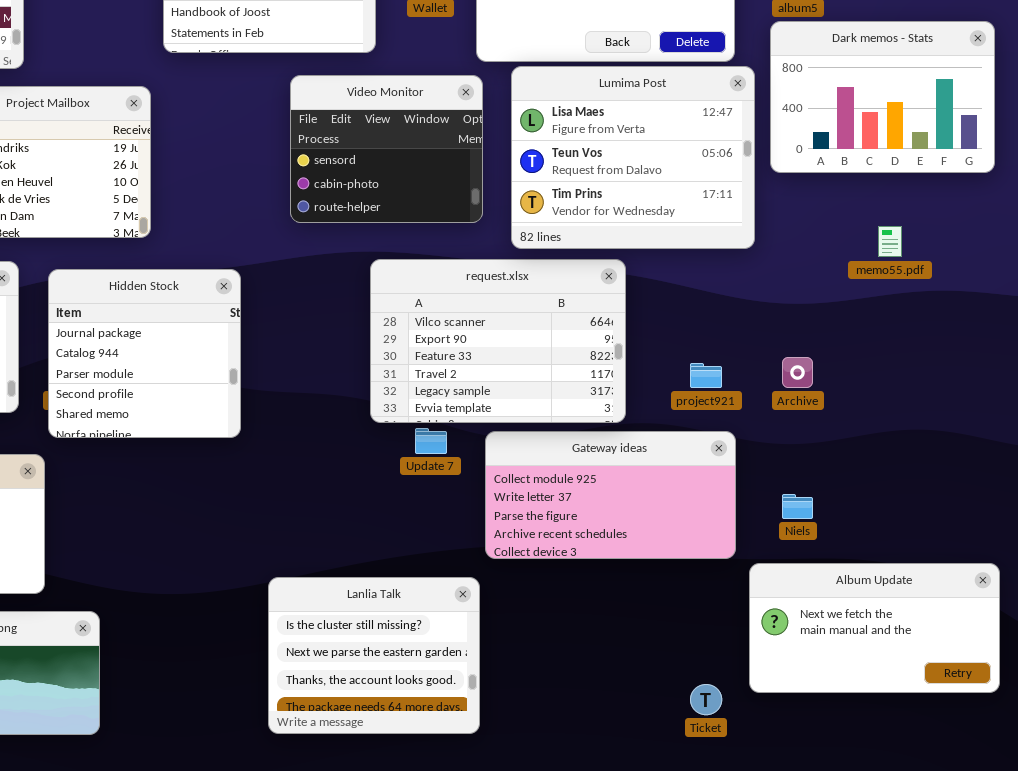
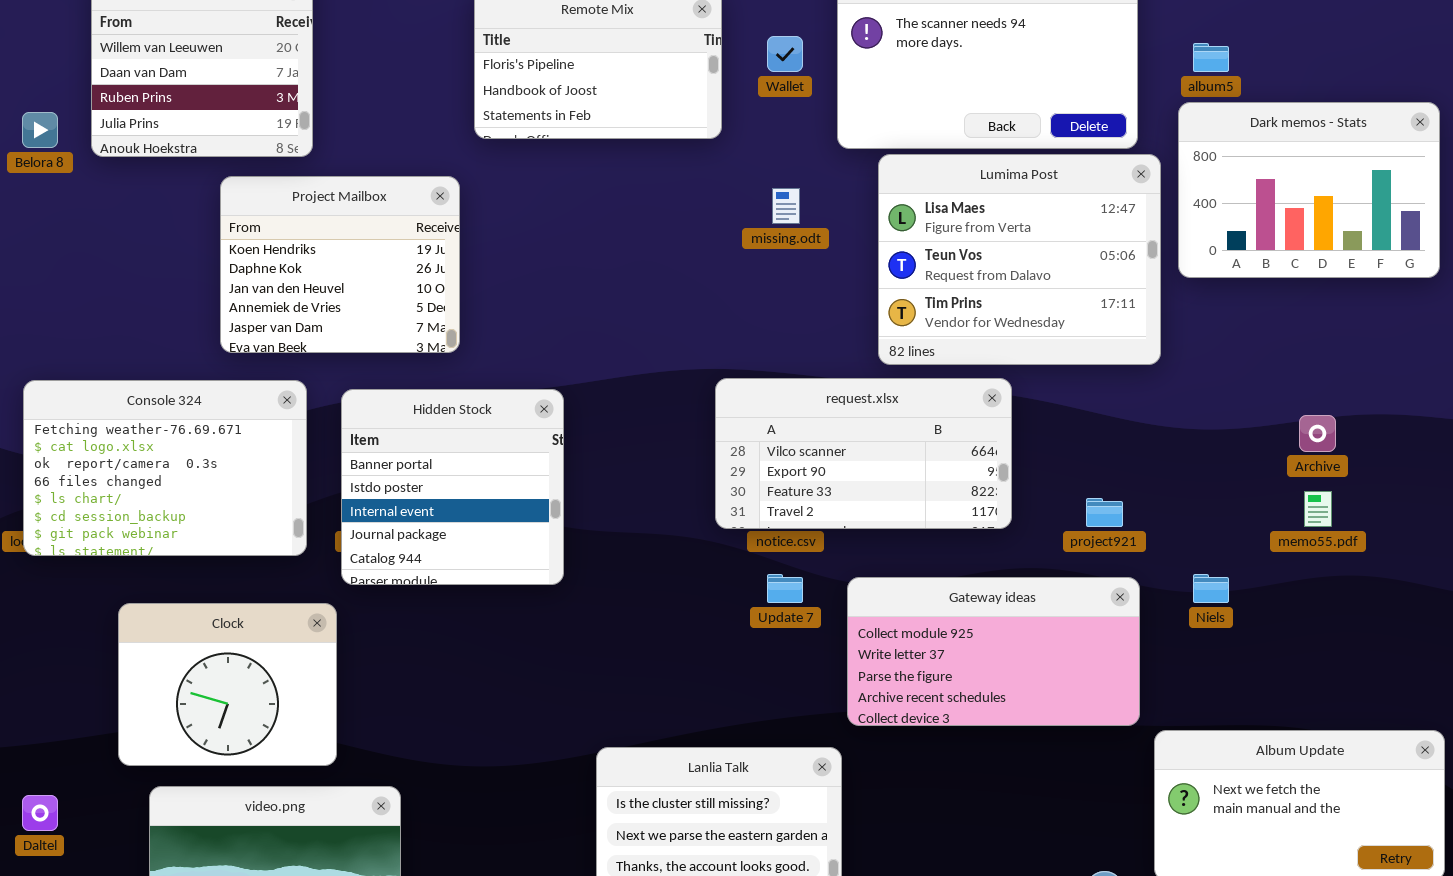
Video Monitor: [290,75,483,223] -> none, closed
memo55.pdf: [878,226,902,257] -> [1304,491,1332,527], moved
request.xlsx: [370,259,626,423] -> [715,378,1012,529], resized
Hidden Stock: [48,269,241,438] -> [341,389,564,585], scrolled up 3 rows
Archive: [782,357,813,388] -> [1299,415,1336,452], moved
Niels: [782,494,813,519] -> [1193,574,1229,603], moved

